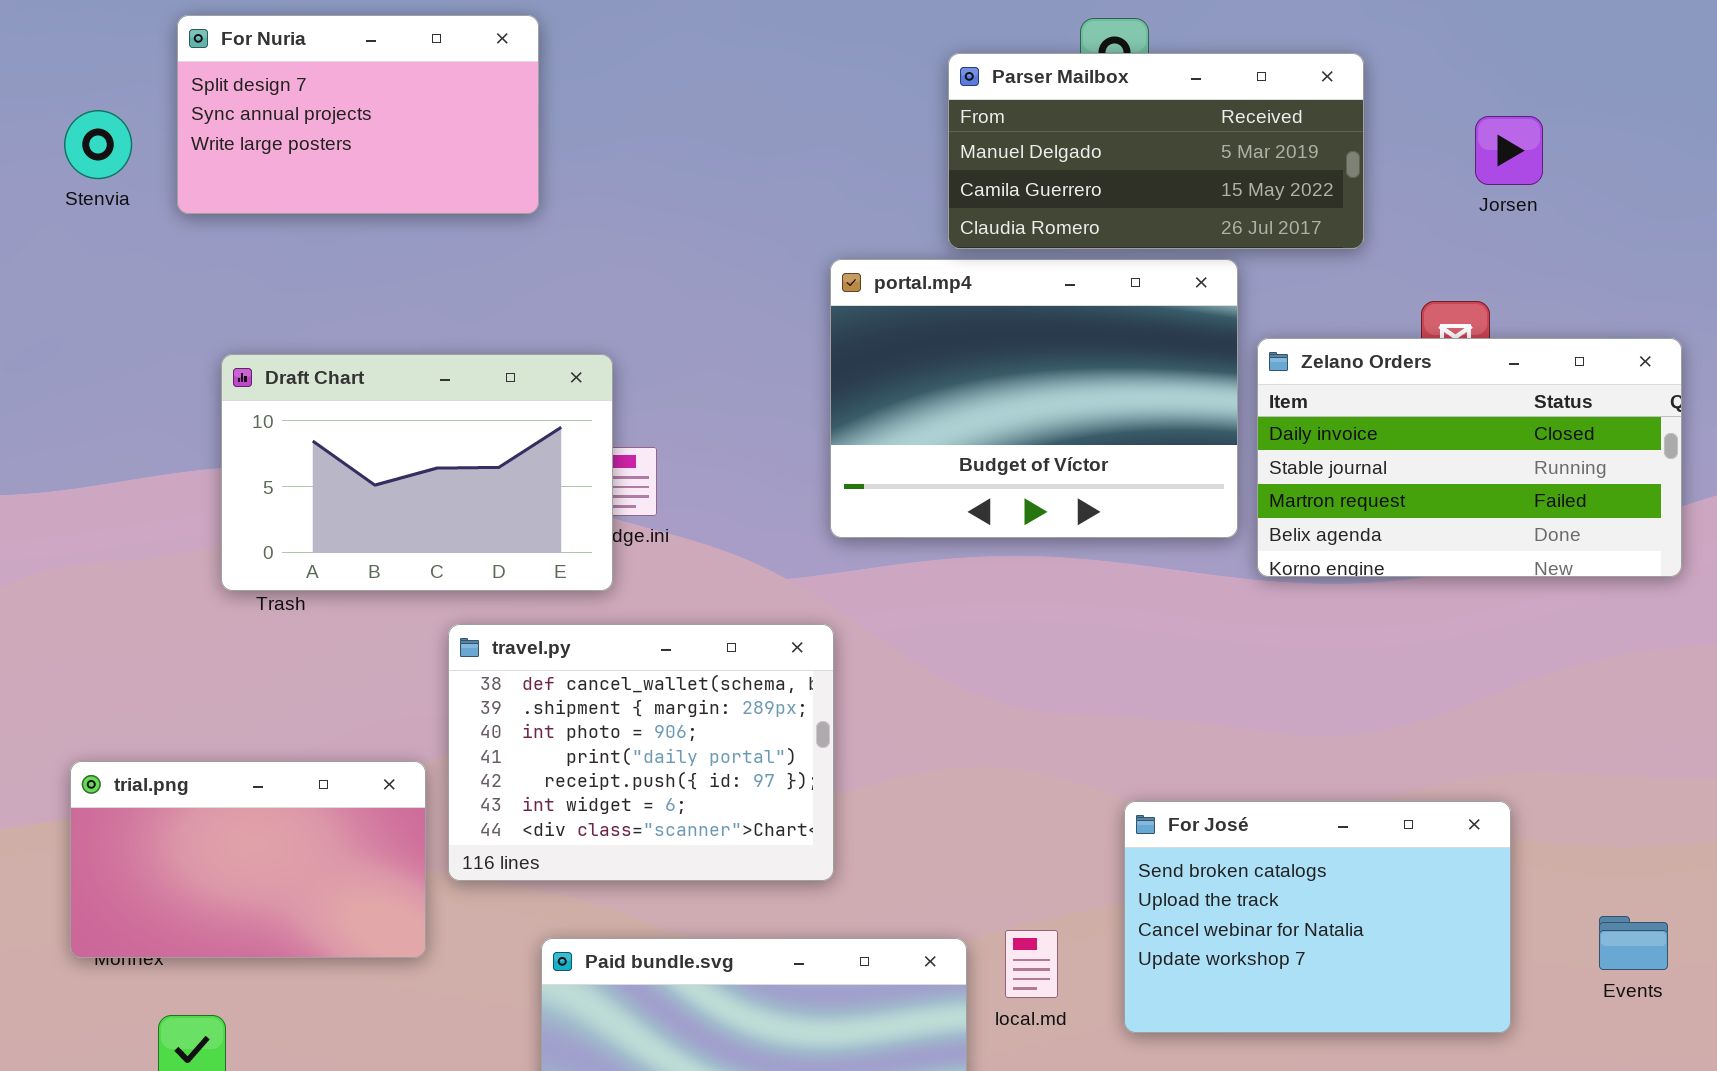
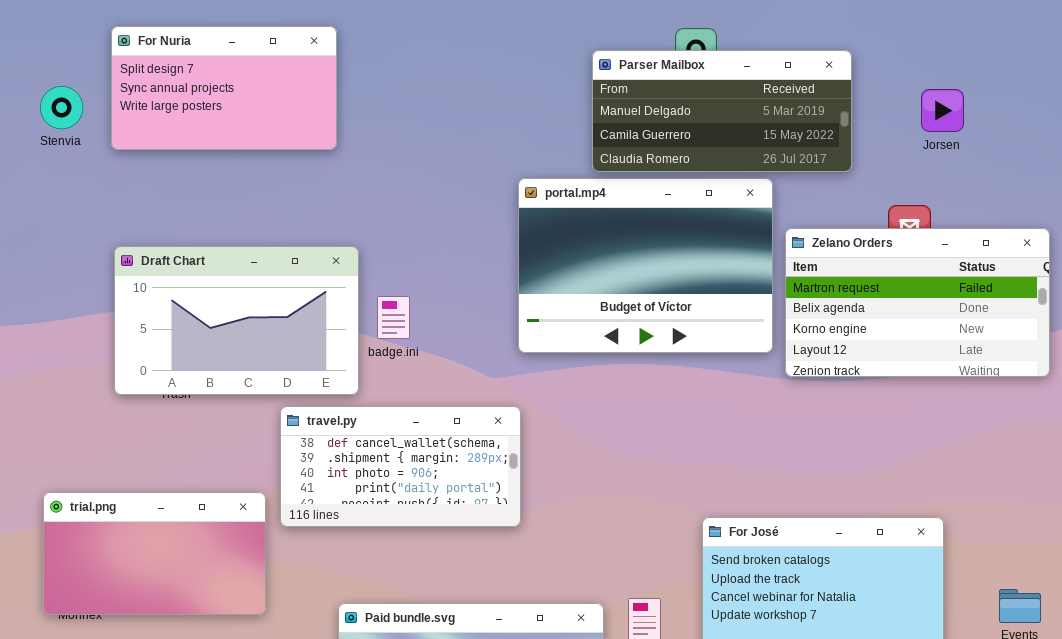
Zelano Orders: [1257,338,1682,577] -> [785,228,1050,377], scrolled down 2 rows
Draft Chart: [221,354,613,591] -> [114,246,359,395], moved
travel.py: [448,624,834,881] -> [280,406,521,527], resized

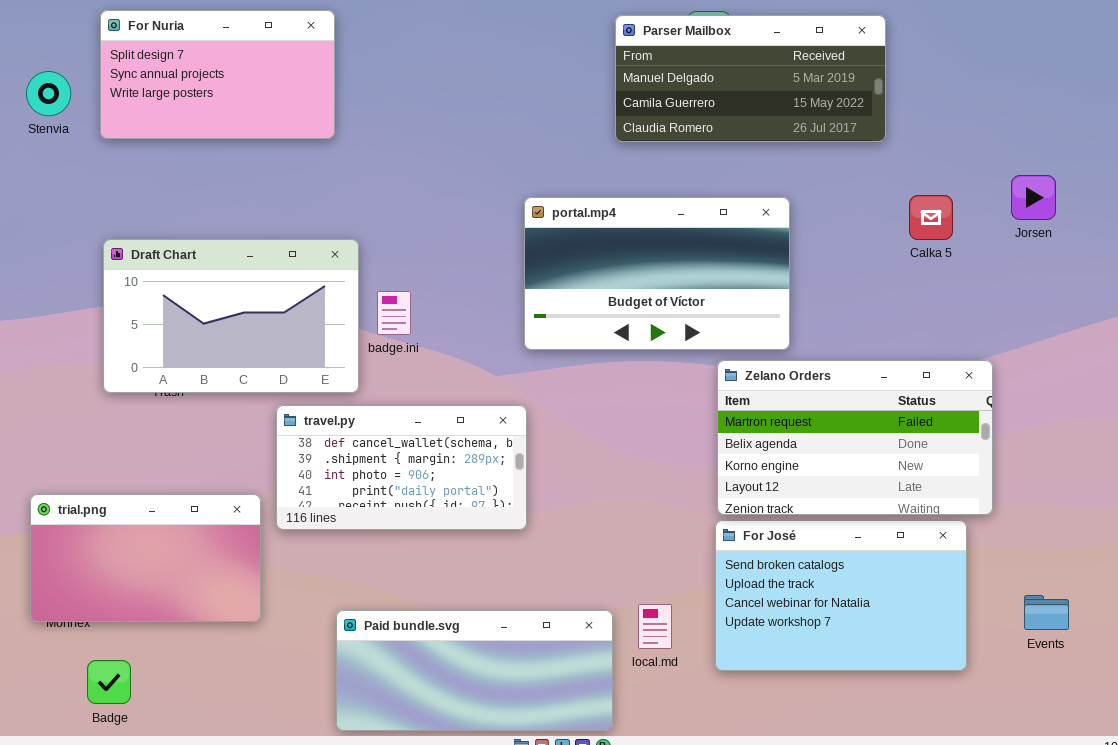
Parser Mailbox: [592,50,852,172] -> [615,15,886,142], moved
Jorsen: [921,89,964,132] -> [1011,175,1056,220], moved
portal.mp4: [518,178,773,353] -> [524,197,790,350], resized
Zelano Orders: [785,228,1050,377] -> [717,360,993,515], moved

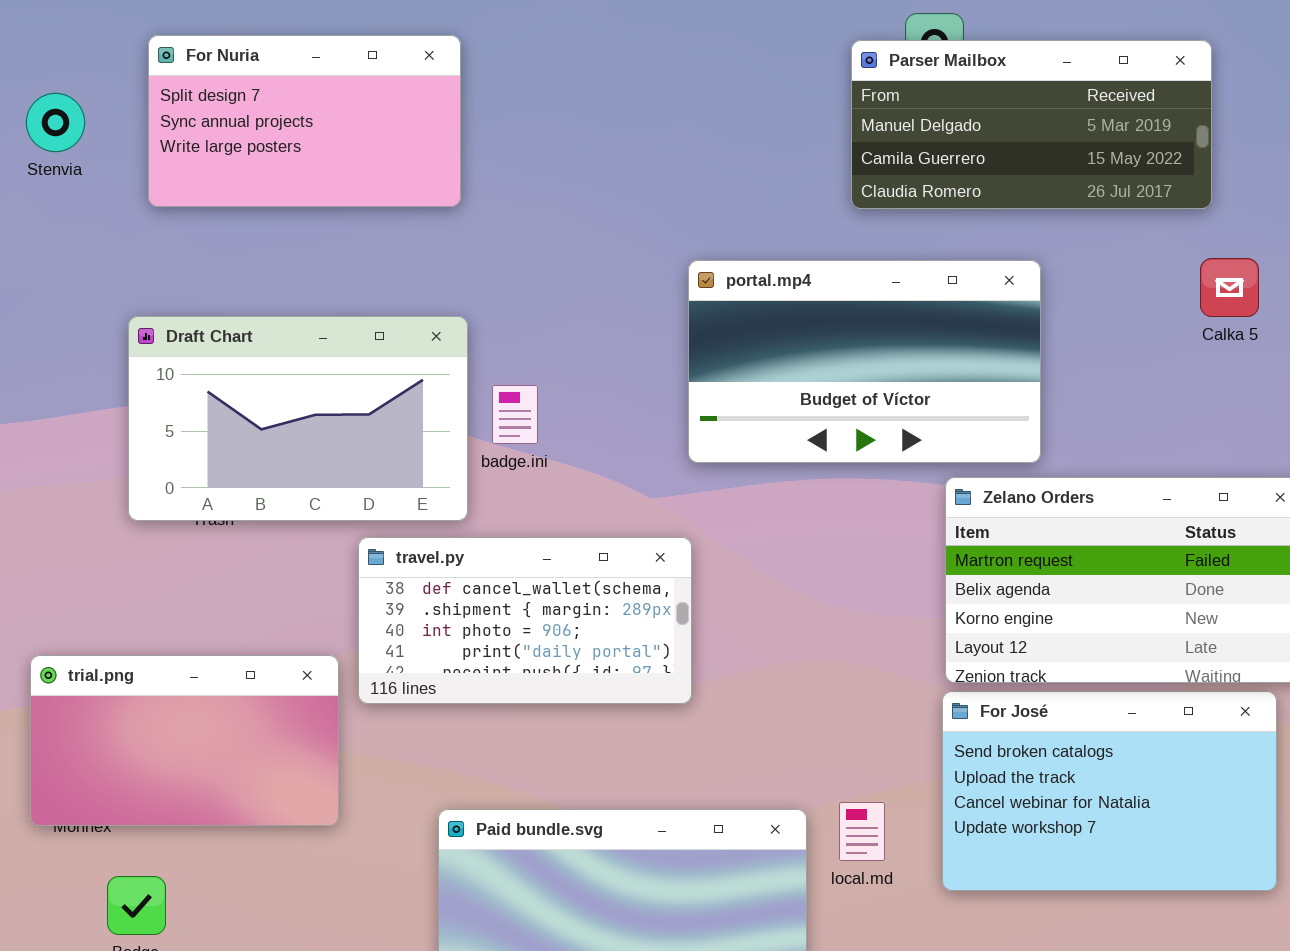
For Nuria: [100,10,335,139] -> [148,35,461,207], moved
Parser Mailbox: [615,15,886,142] -> [851,40,1212,209], moved

